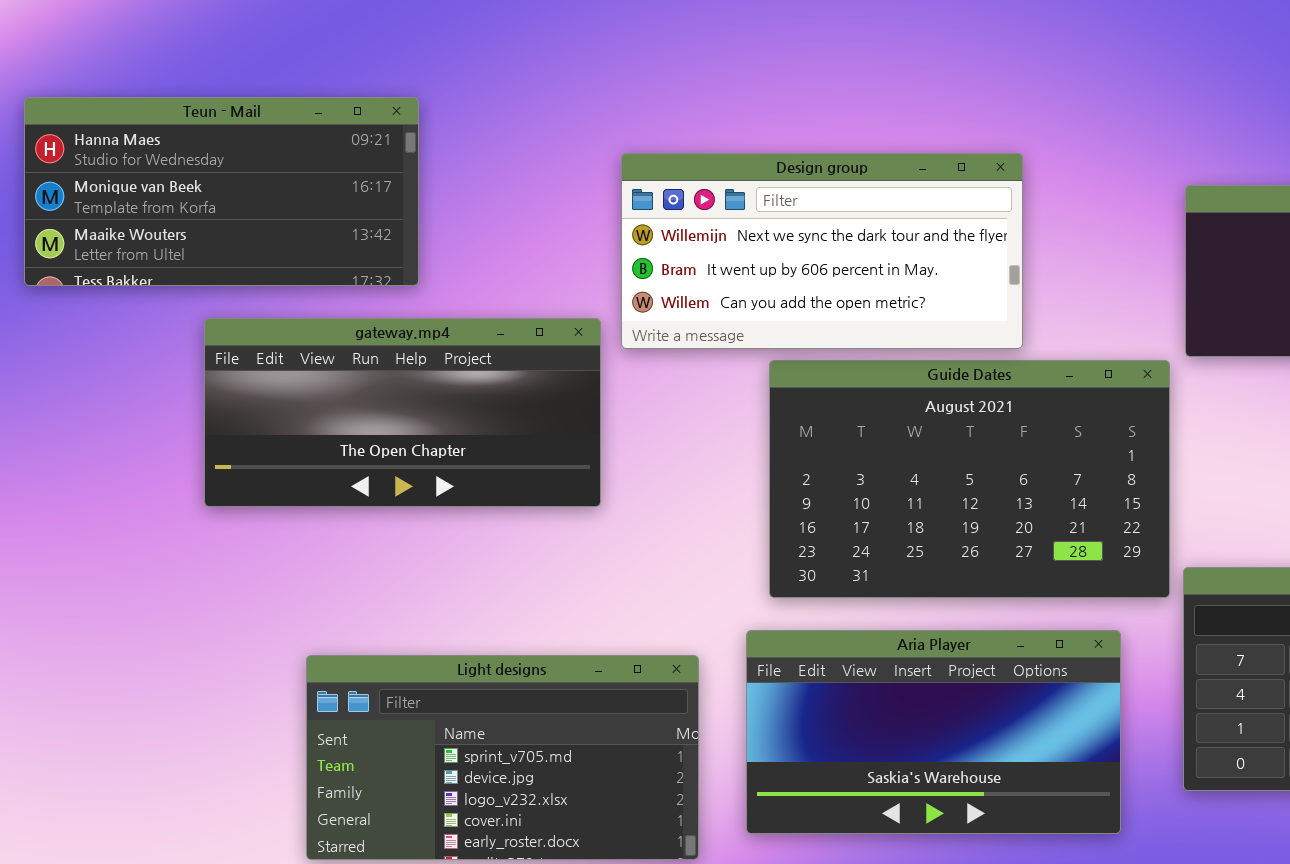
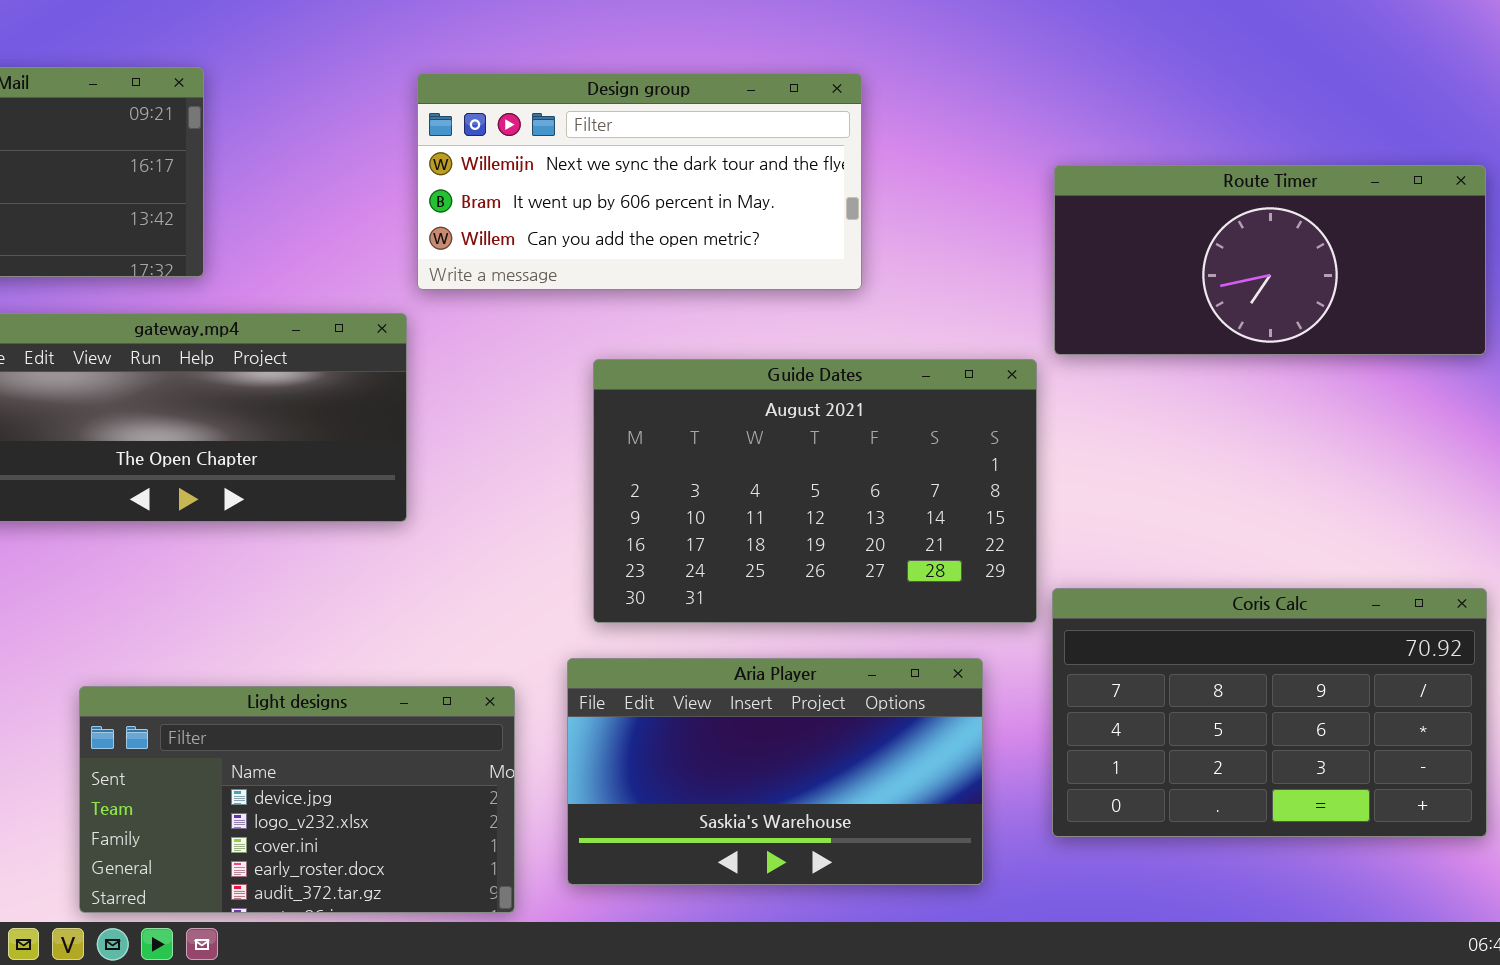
Design group: [621,153,1023,349] -> [417,73,862,290], moved
Light designs: [306,655,699,860] -> [79,686,515,913], scrolled down 1 row

